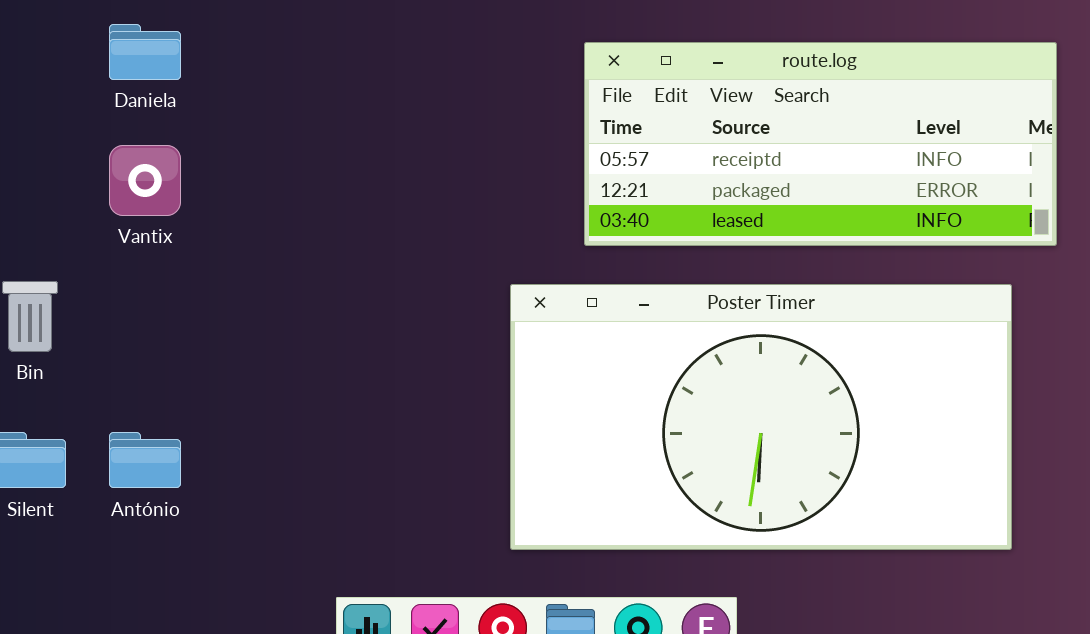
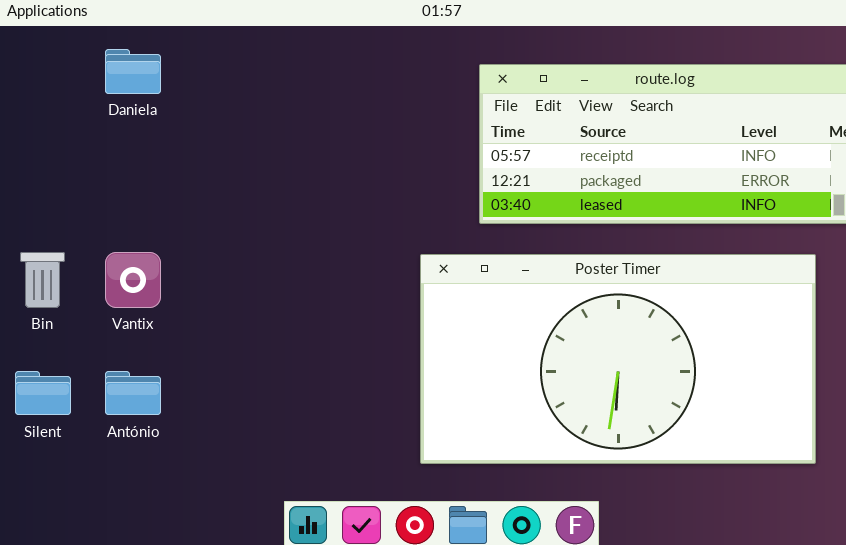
Vantix: [109,145,181,216] -> [105,252,161,308], moved

